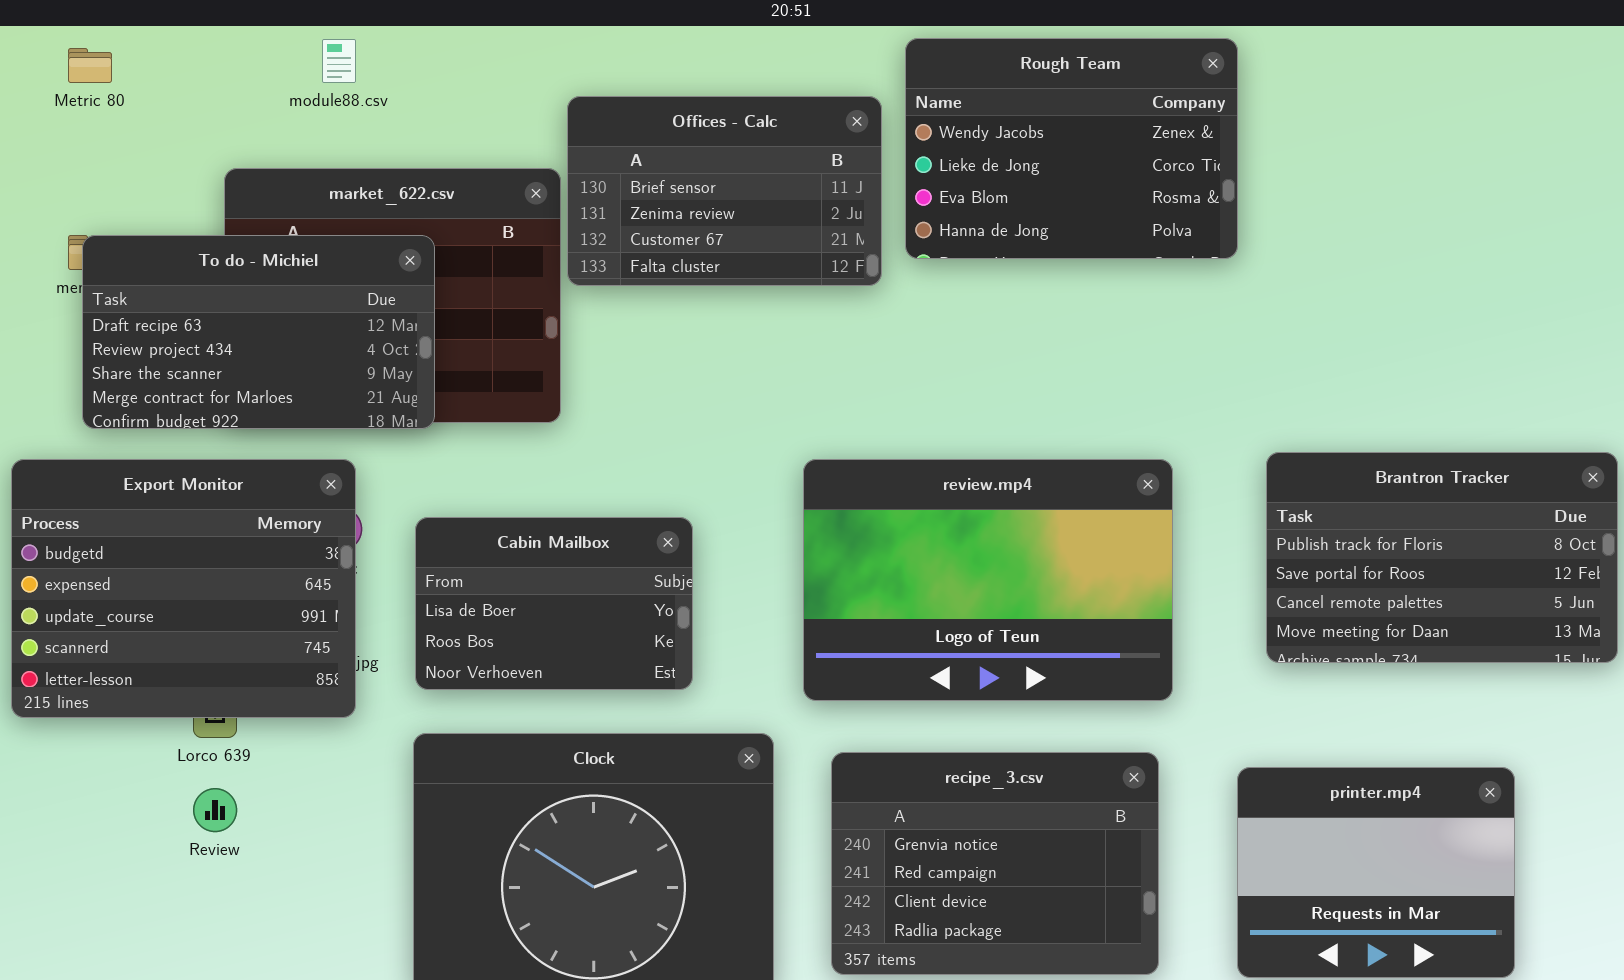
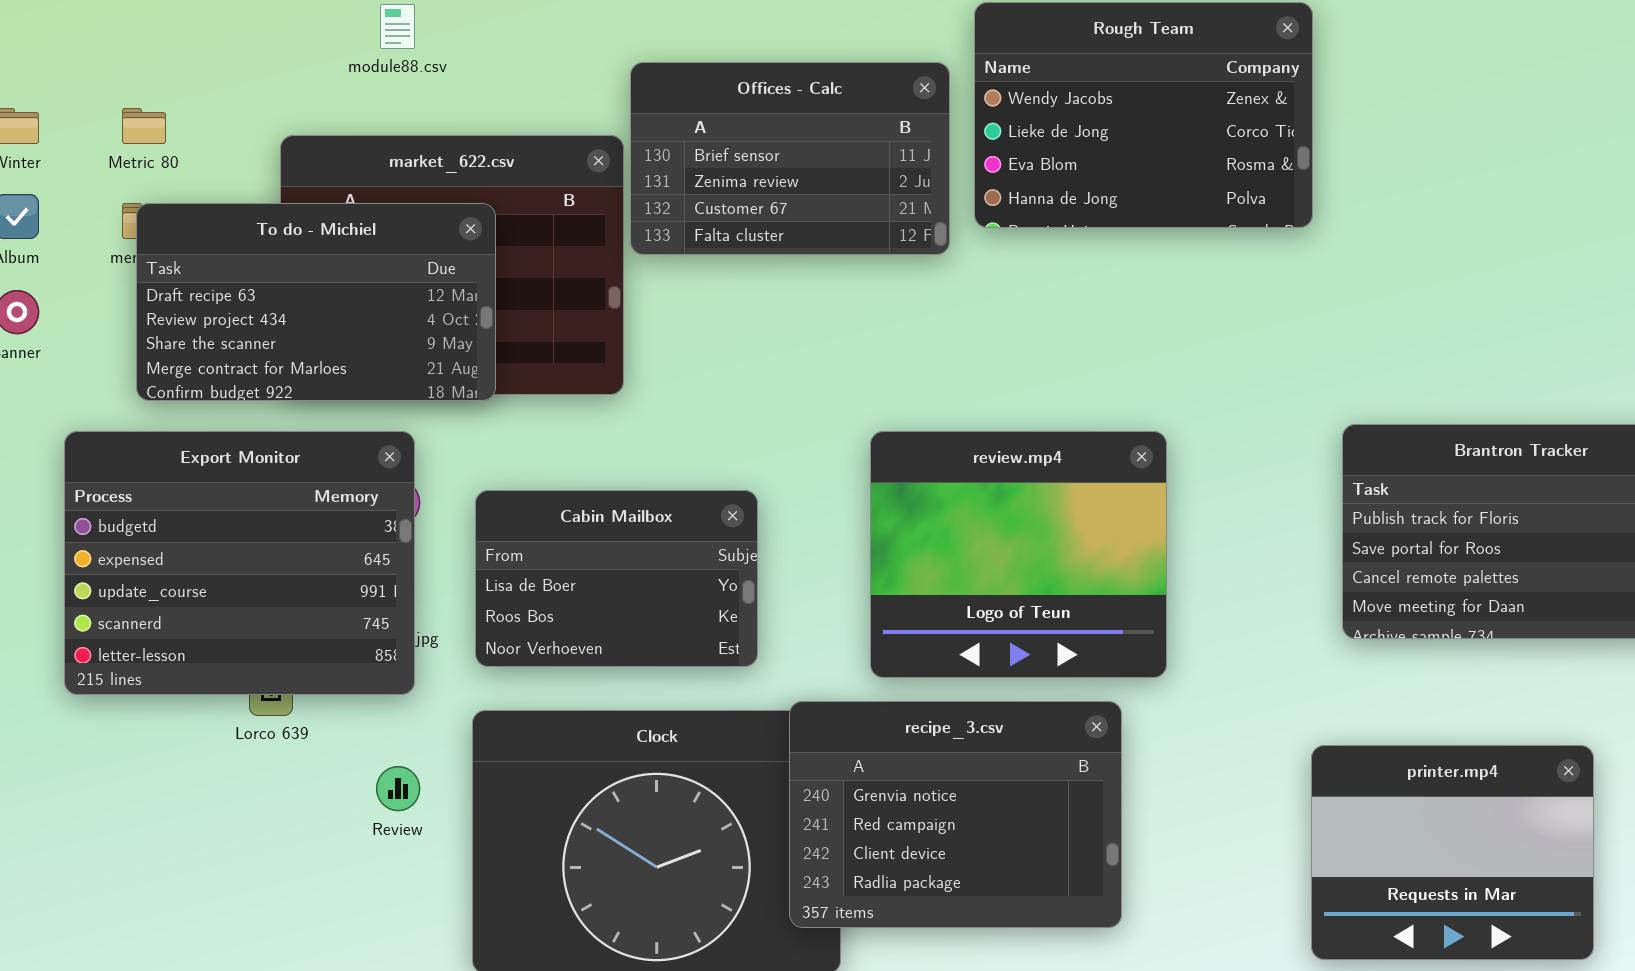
Metric 80: [68,48,112,83] -> [122,108,166,144], moved
review.mp4: [803,459,1173,701] -> [870,431,1167,678], resized
recipe_3.csv: [831,752,1159,975] -> [789,701,1122,928], moved
Review: [193,788,237,832] -> [376,766,420,811], moved

